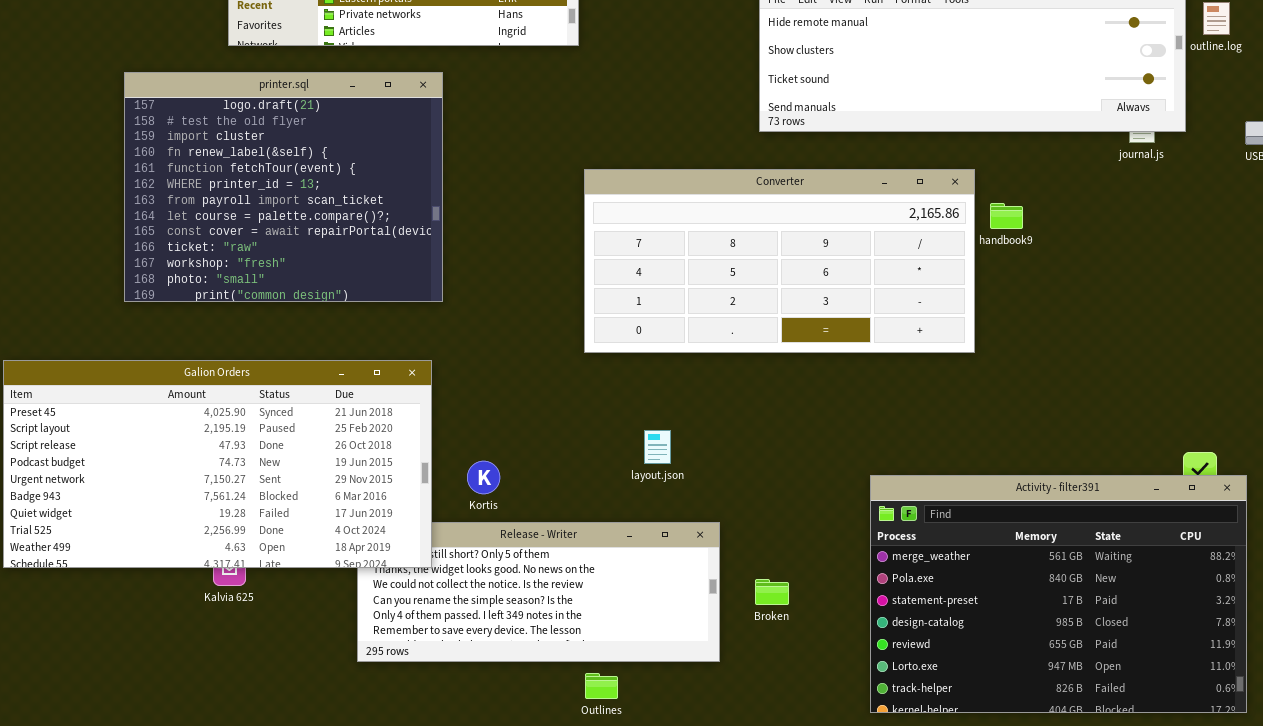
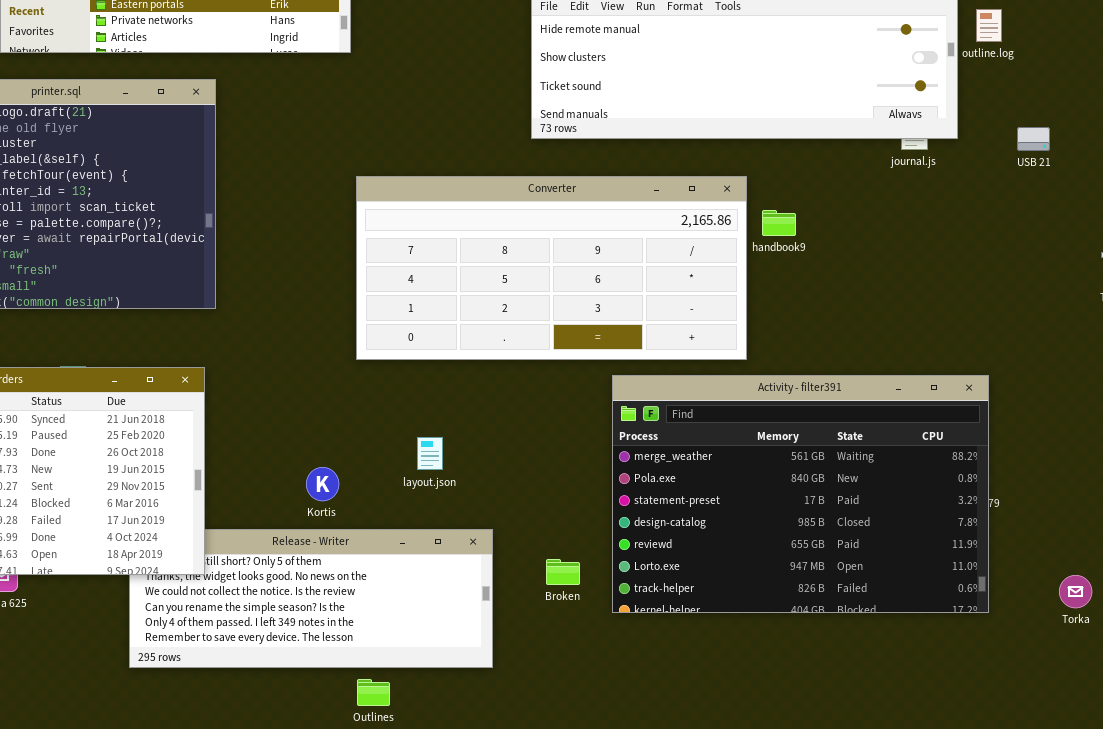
Kortis: [467,461,500,494] -> [306,467,339,501], moved
Activity - filter391: [870,475,1247,713] -> [612,375,989,613], moved
Broken: [755,579,789,605] -> [546,559,580,585], moved

